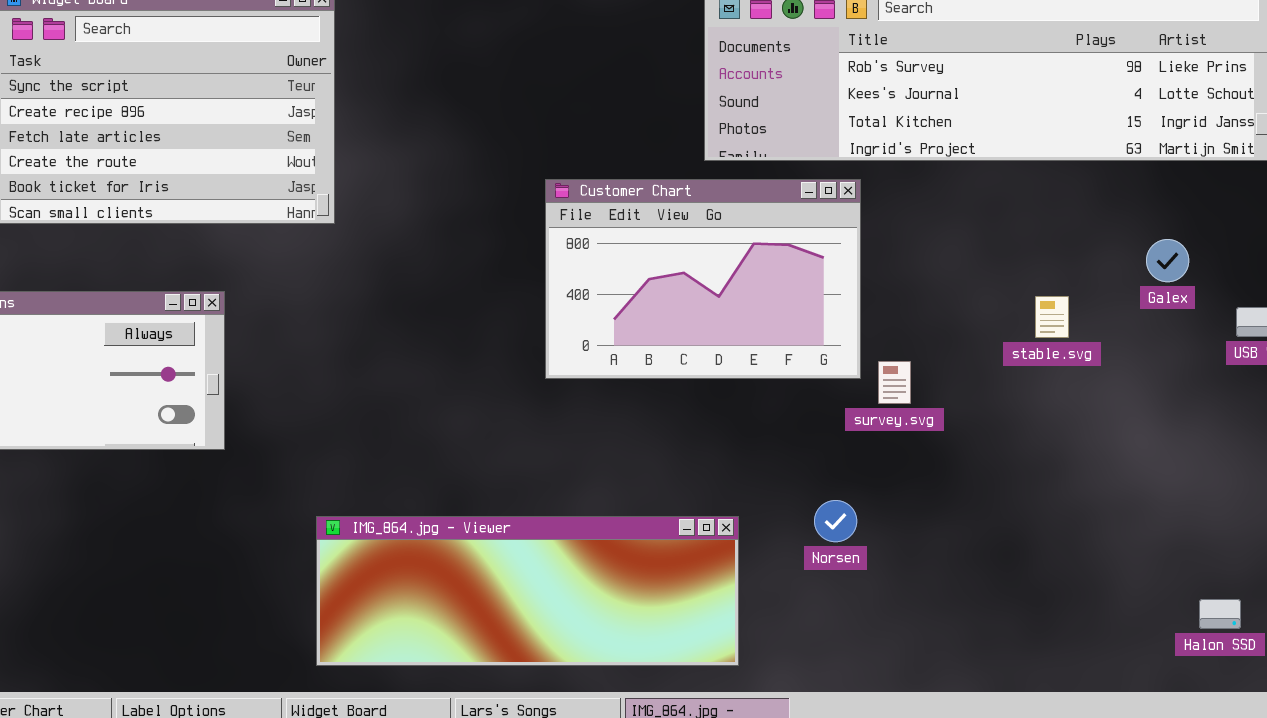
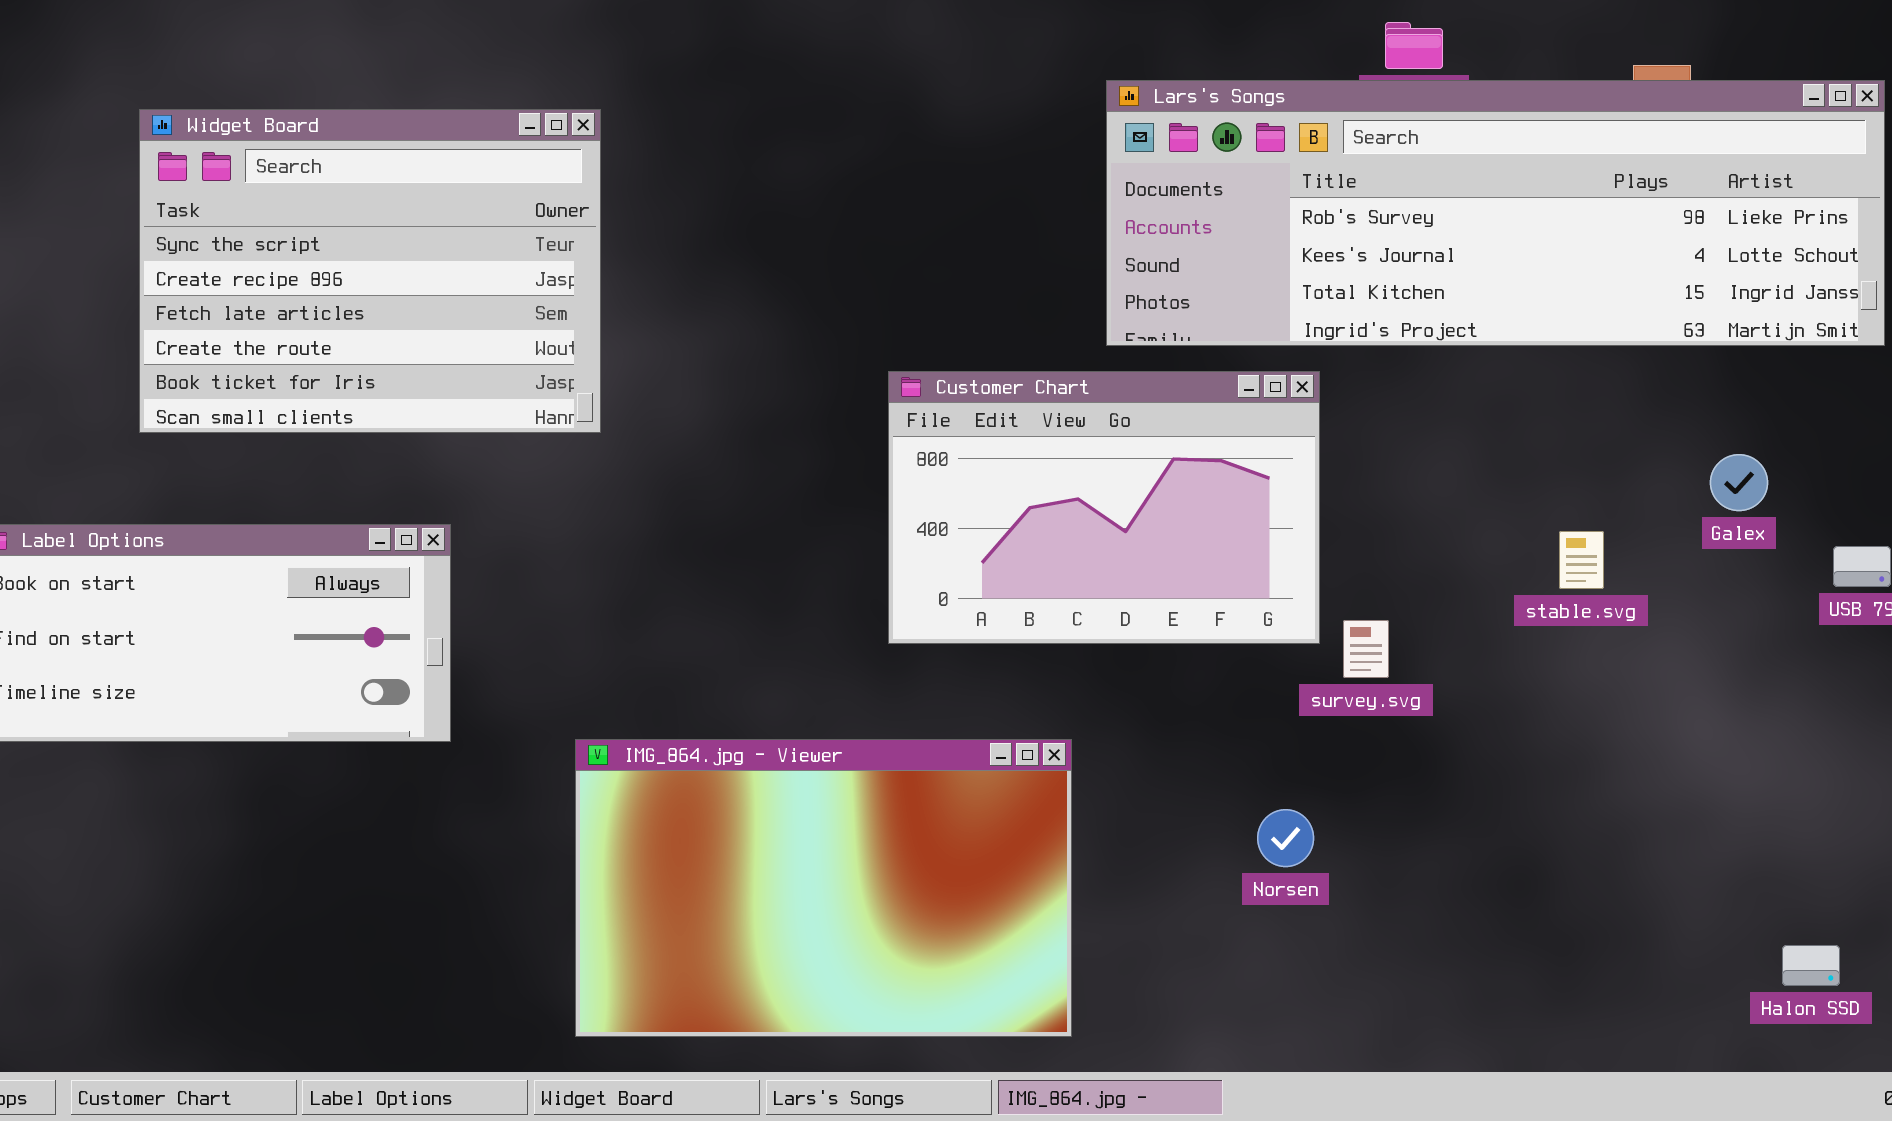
IMG_864.jpg - Viewer: [316,516,739,666] -> [575,739,1072,1037], resized

